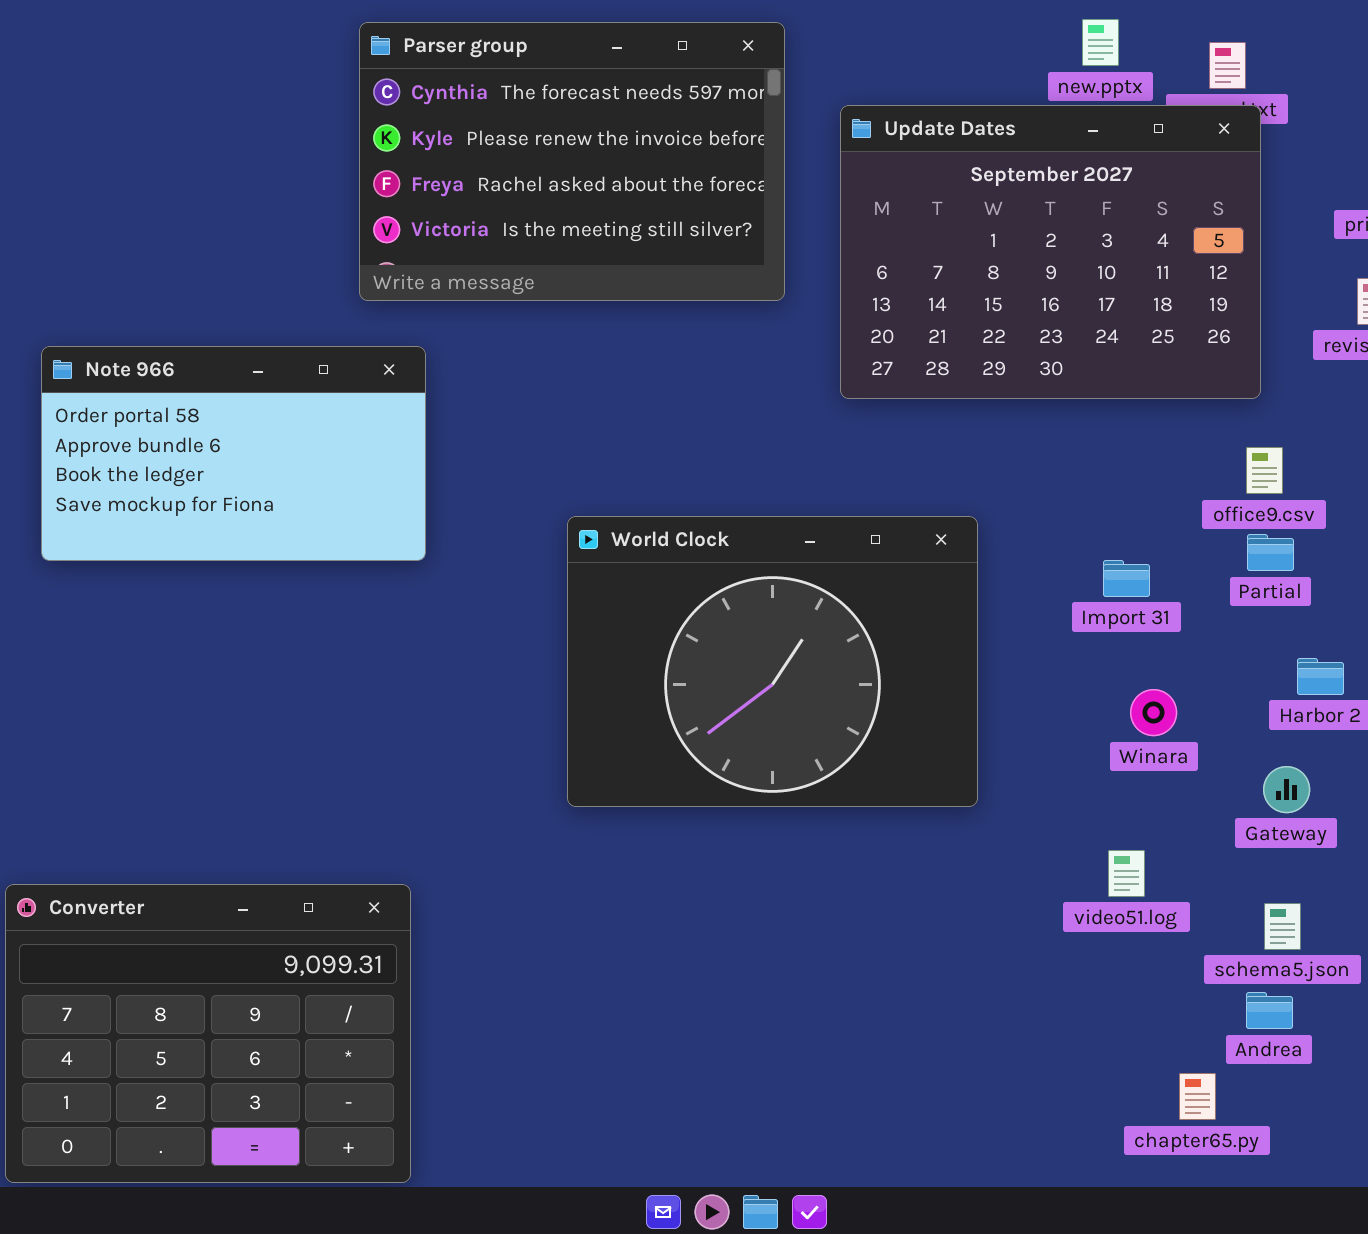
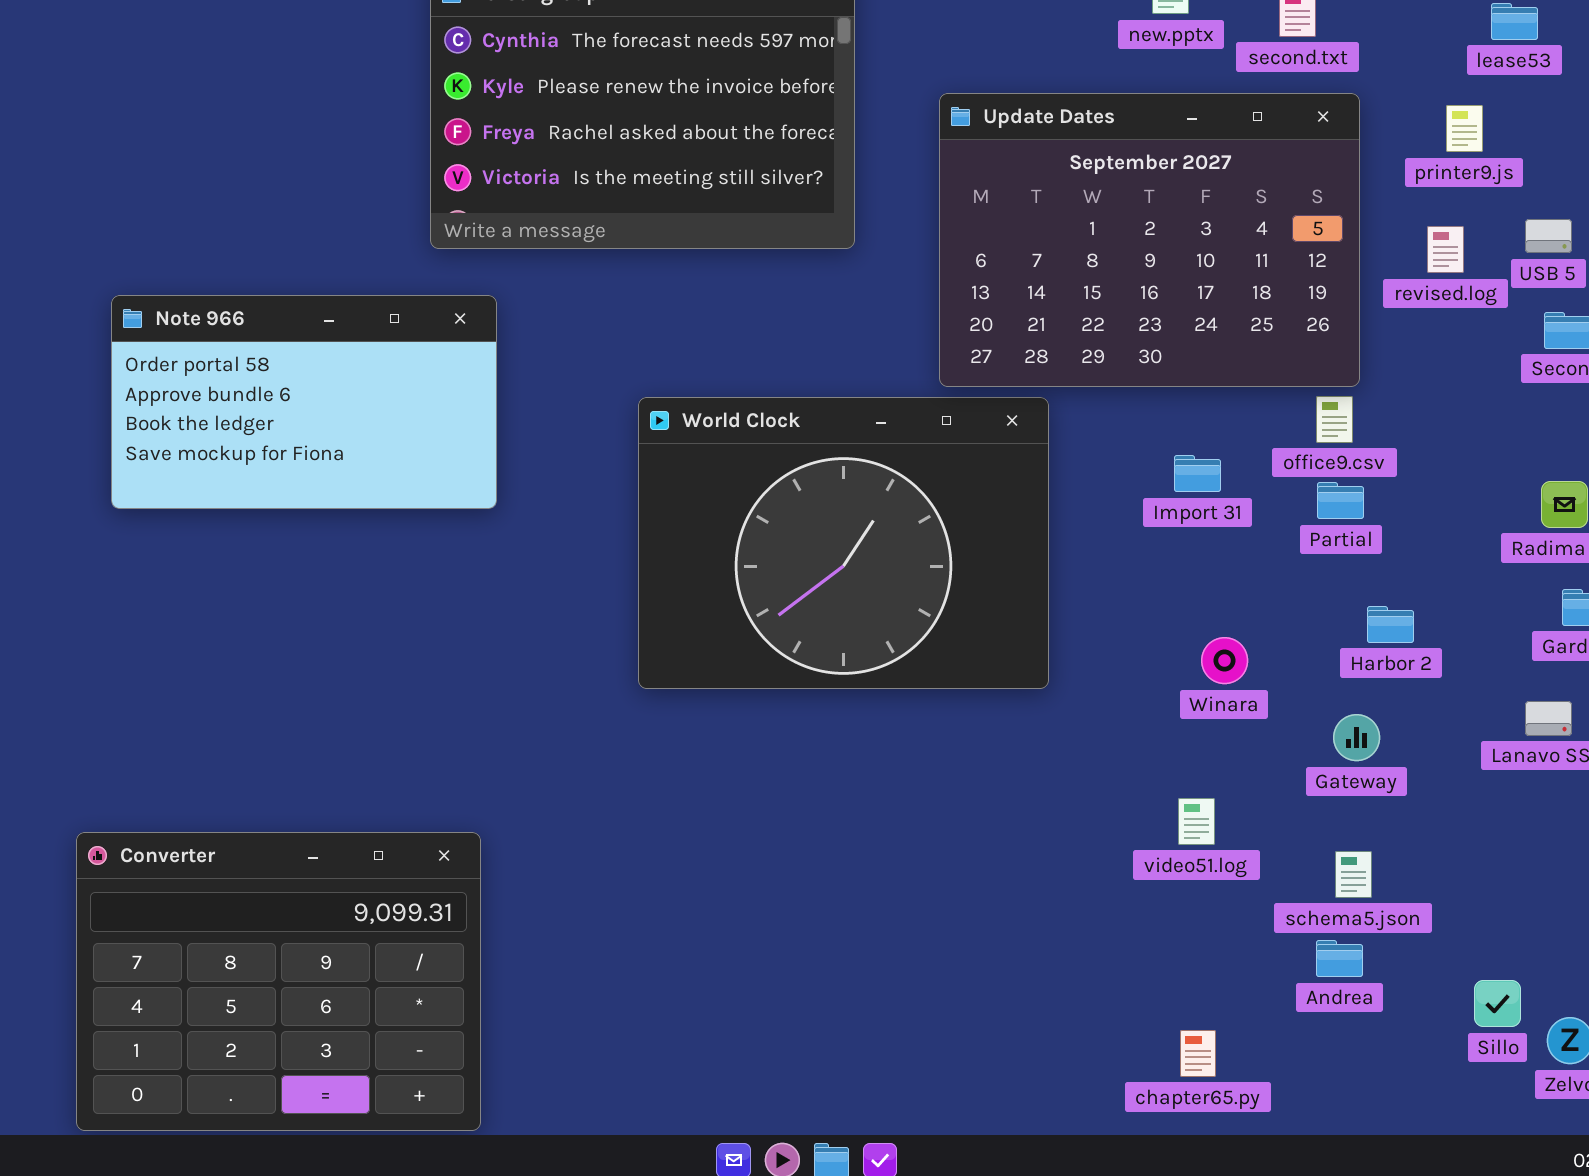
Update Dates: [840,105,1261,399] -> [939,93,1360,387], moved
World Clock: [567,516,978,807] -> [638,397,1049,689], moved
Import 31: [1103,560,1150,597] -> [1174,455,1221,492], moved
chapter65.py: [1179,1073,1216,1120] -> [1180,1030,1216,1077], moved

